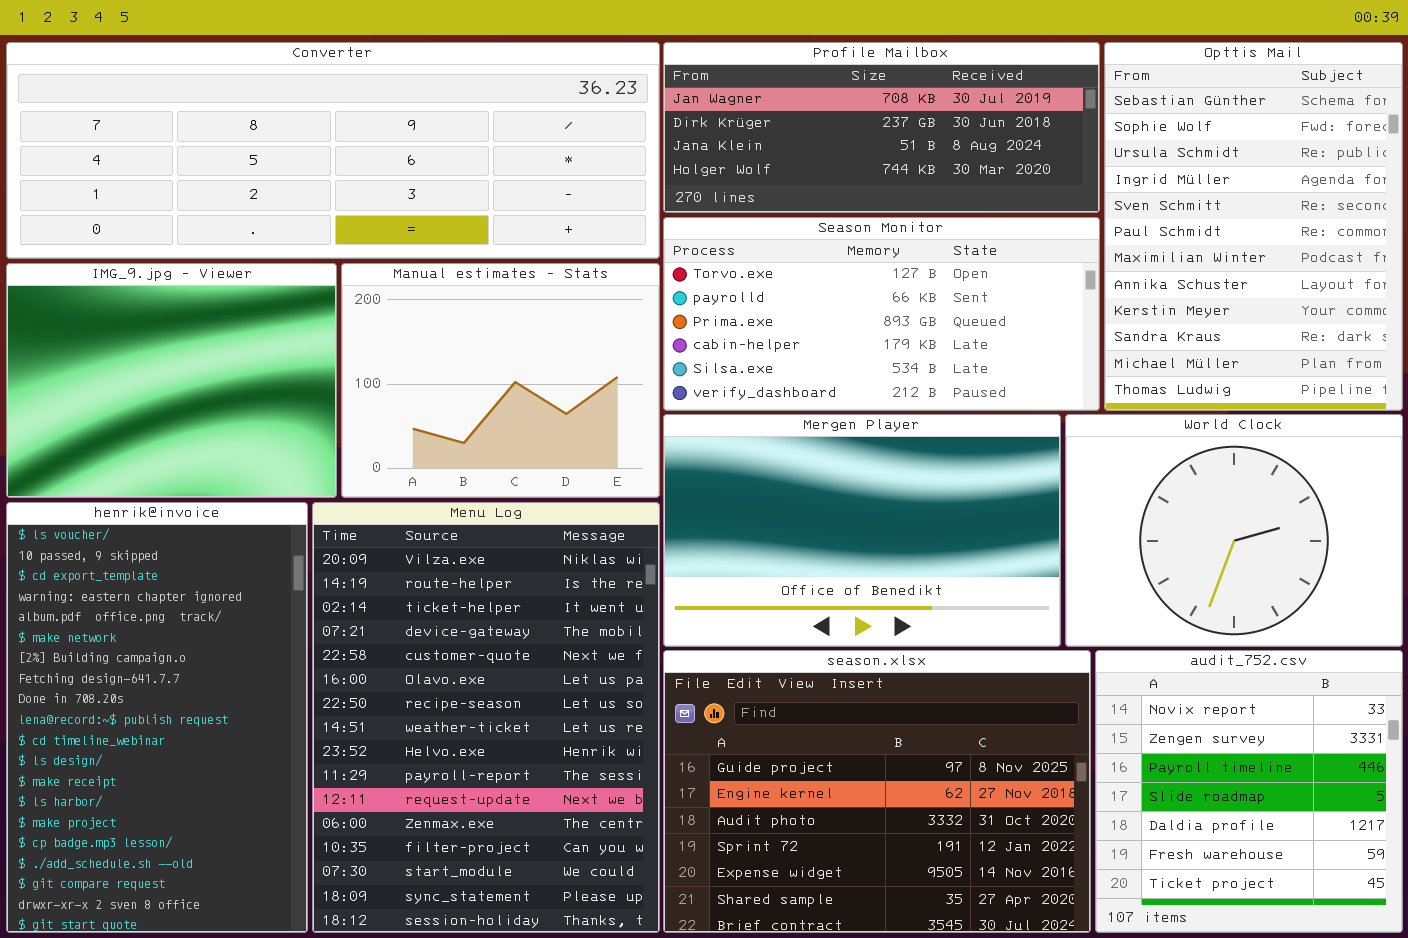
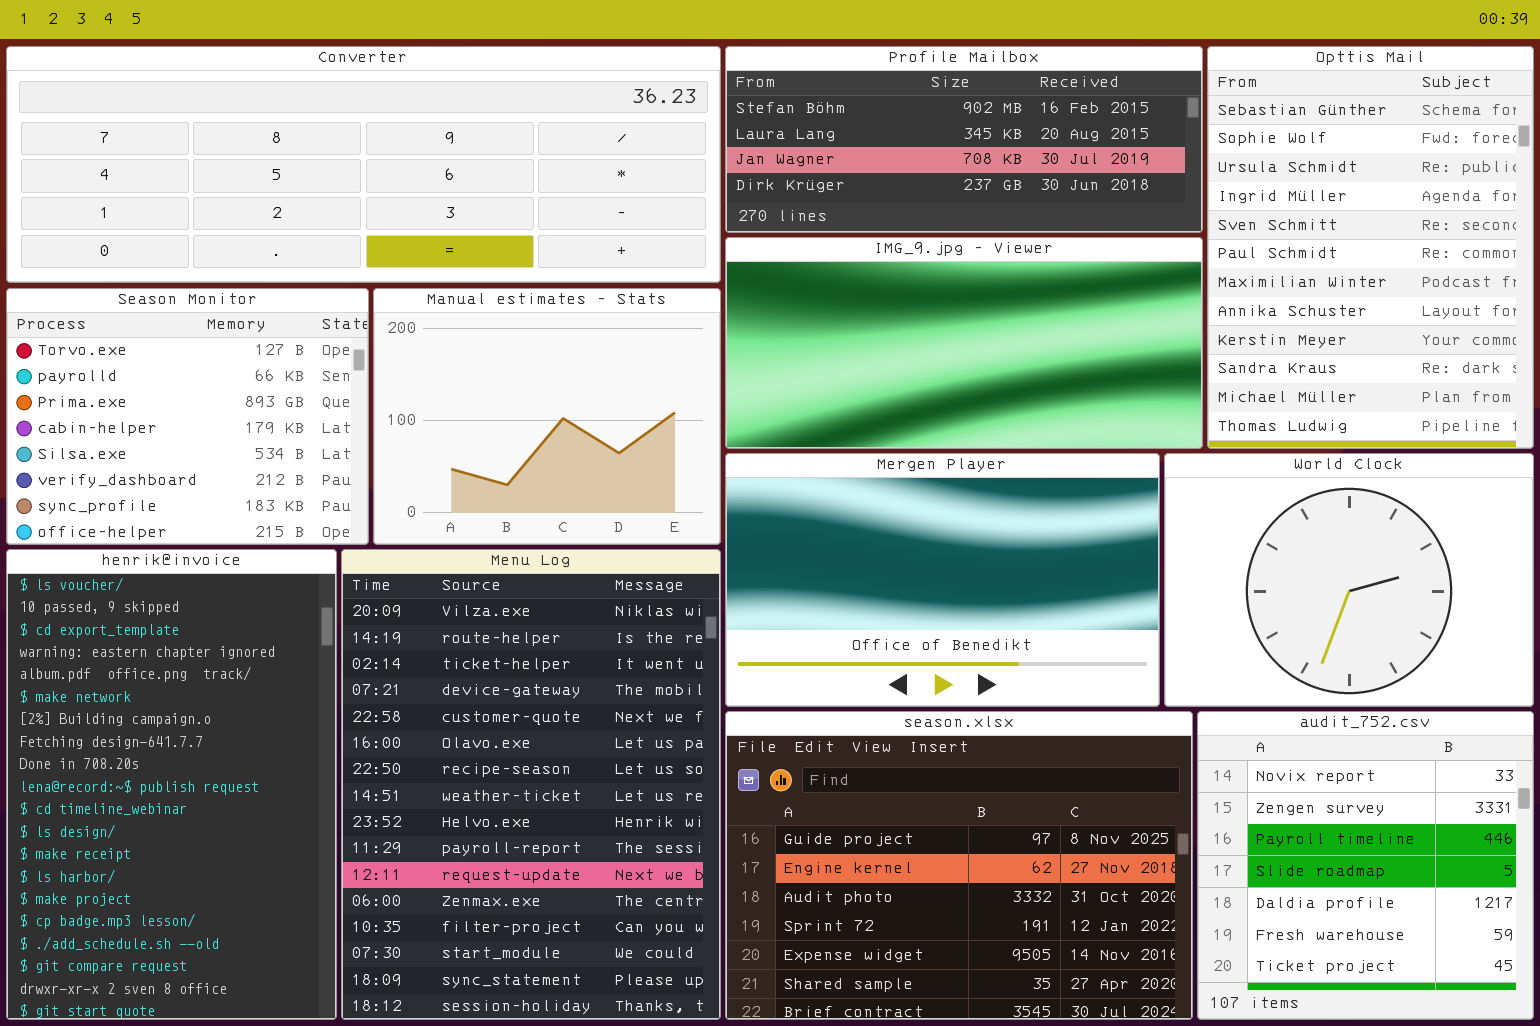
Profile Mailbox: [663,42,1100,213] -> [725,46,1203,233], scrolled up 2 rows
Season Monitor: [663,217,1100,411] -> [6,288,369,545], moved, resized
IMG_9.jpg - Viewer: [6,263,337,498] -> [725,237,1203,449], moved, resized

